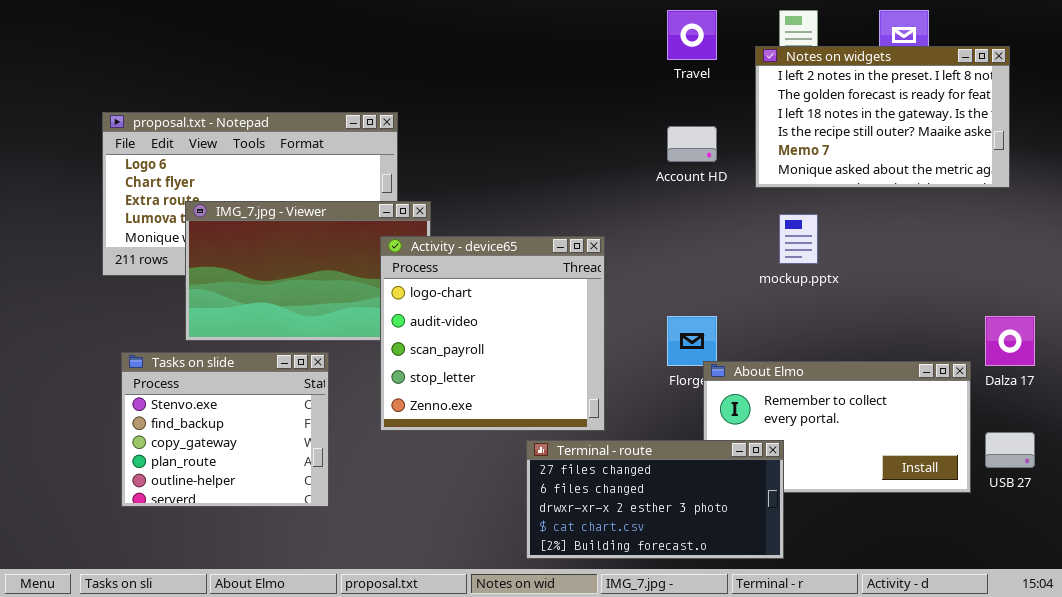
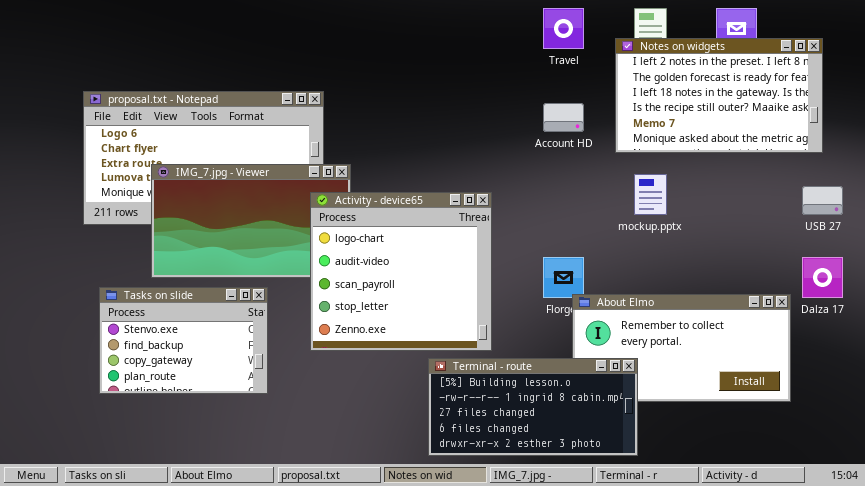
Tasks on slide: [121,352,329,507] -> [99,287,268,394], resized
USB 27: [985,432,1035,468] -> [802,186,843,215], moved
Terminal - route: [526,440,784,559] -> [428,358,638,456], scrolled up 2 rows

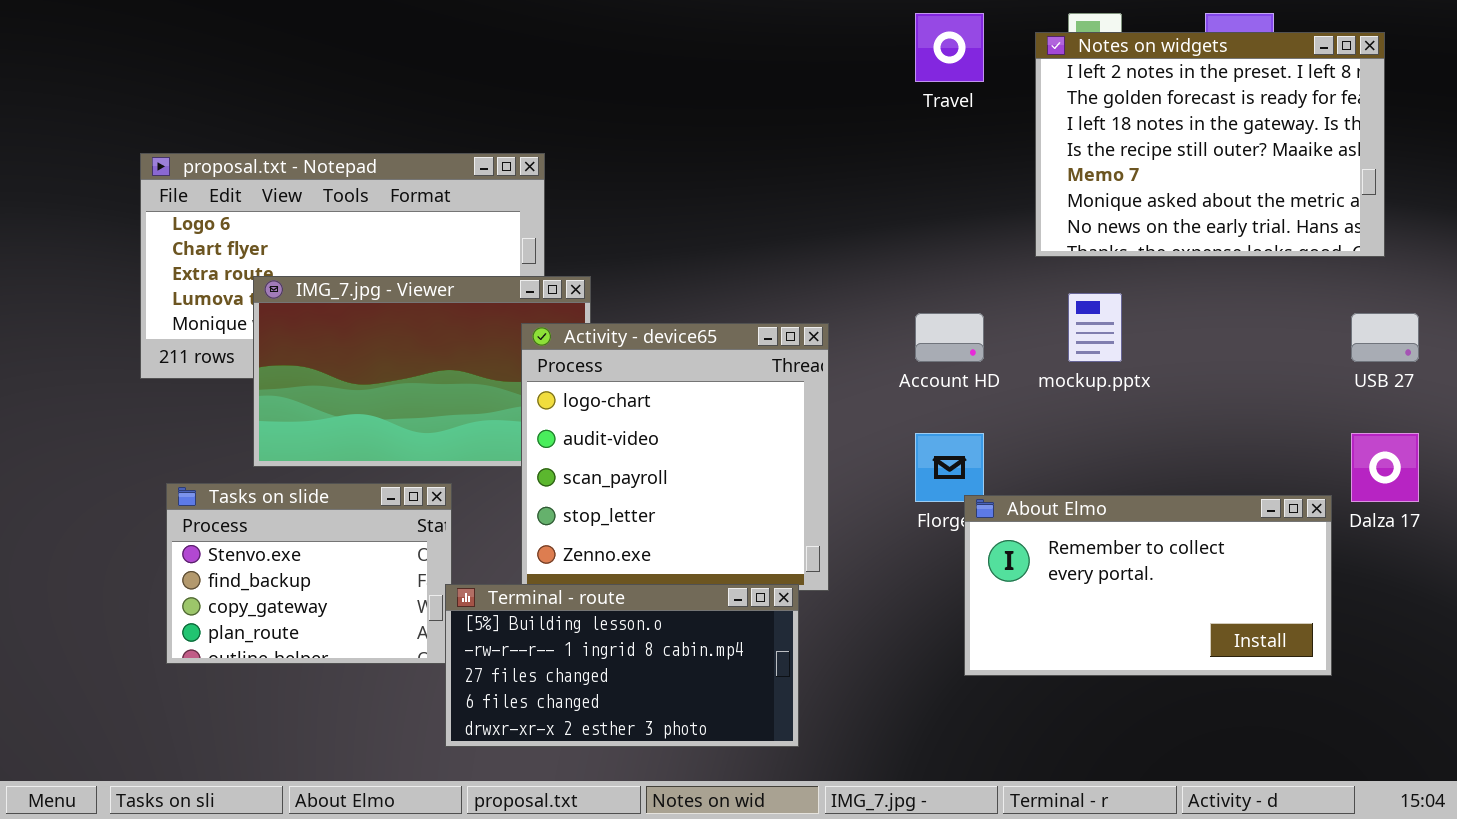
Notes on widgets: [615,38,823,153] -> [1035,32,1385,257], resized
Account HD: [543,103,584,132] -> [915,313,984,362], moved
Terminal - route: [428,358,638,456] -> [445,584,799,747], moved

